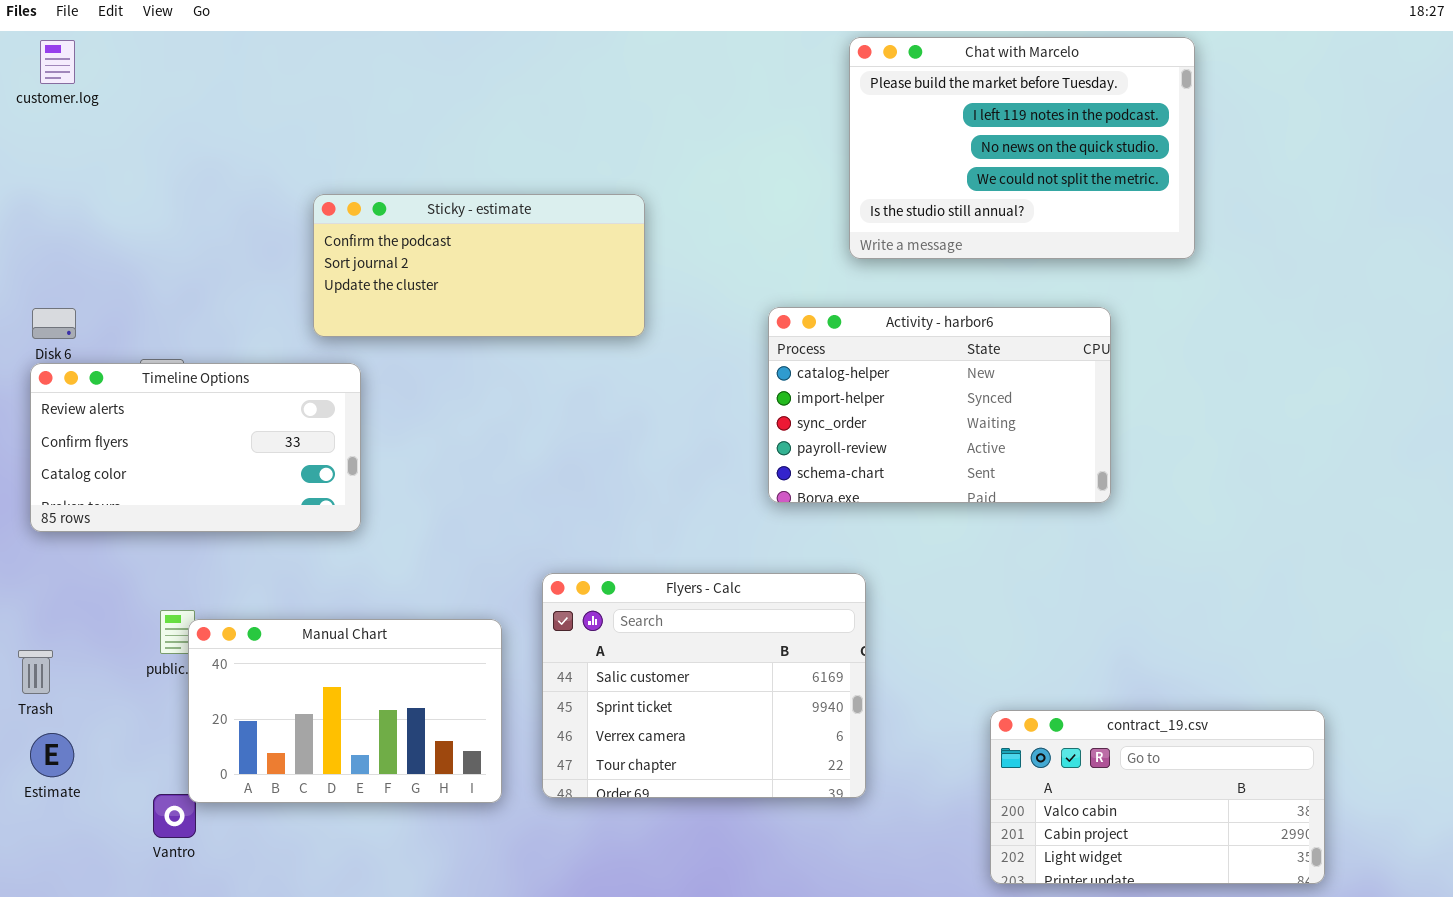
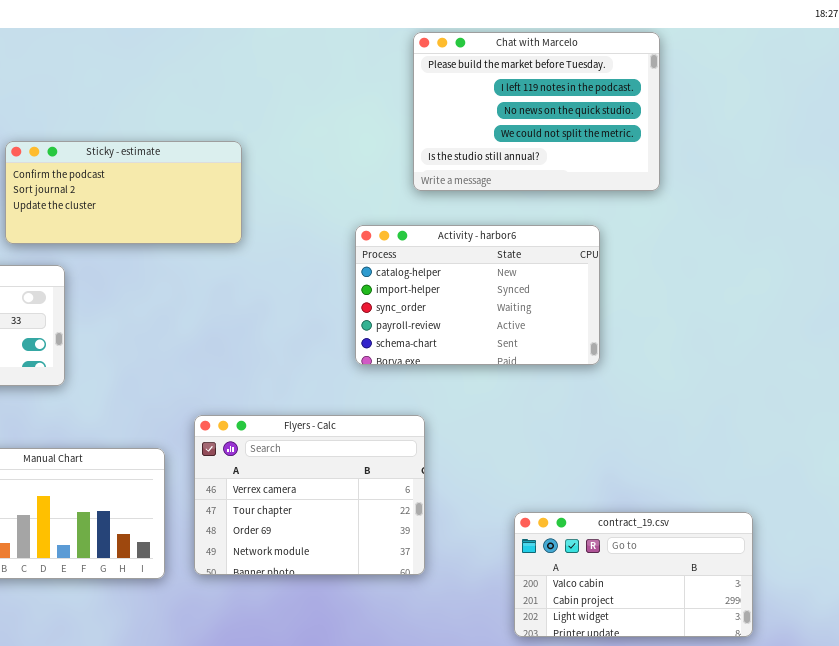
Sticky - estimate: [313,194,645,337] -> [5,141,242,244], moved
Flyers - Calc: [542,573,866,798] -> [194,415,425,575], scrolled down 2 rows

